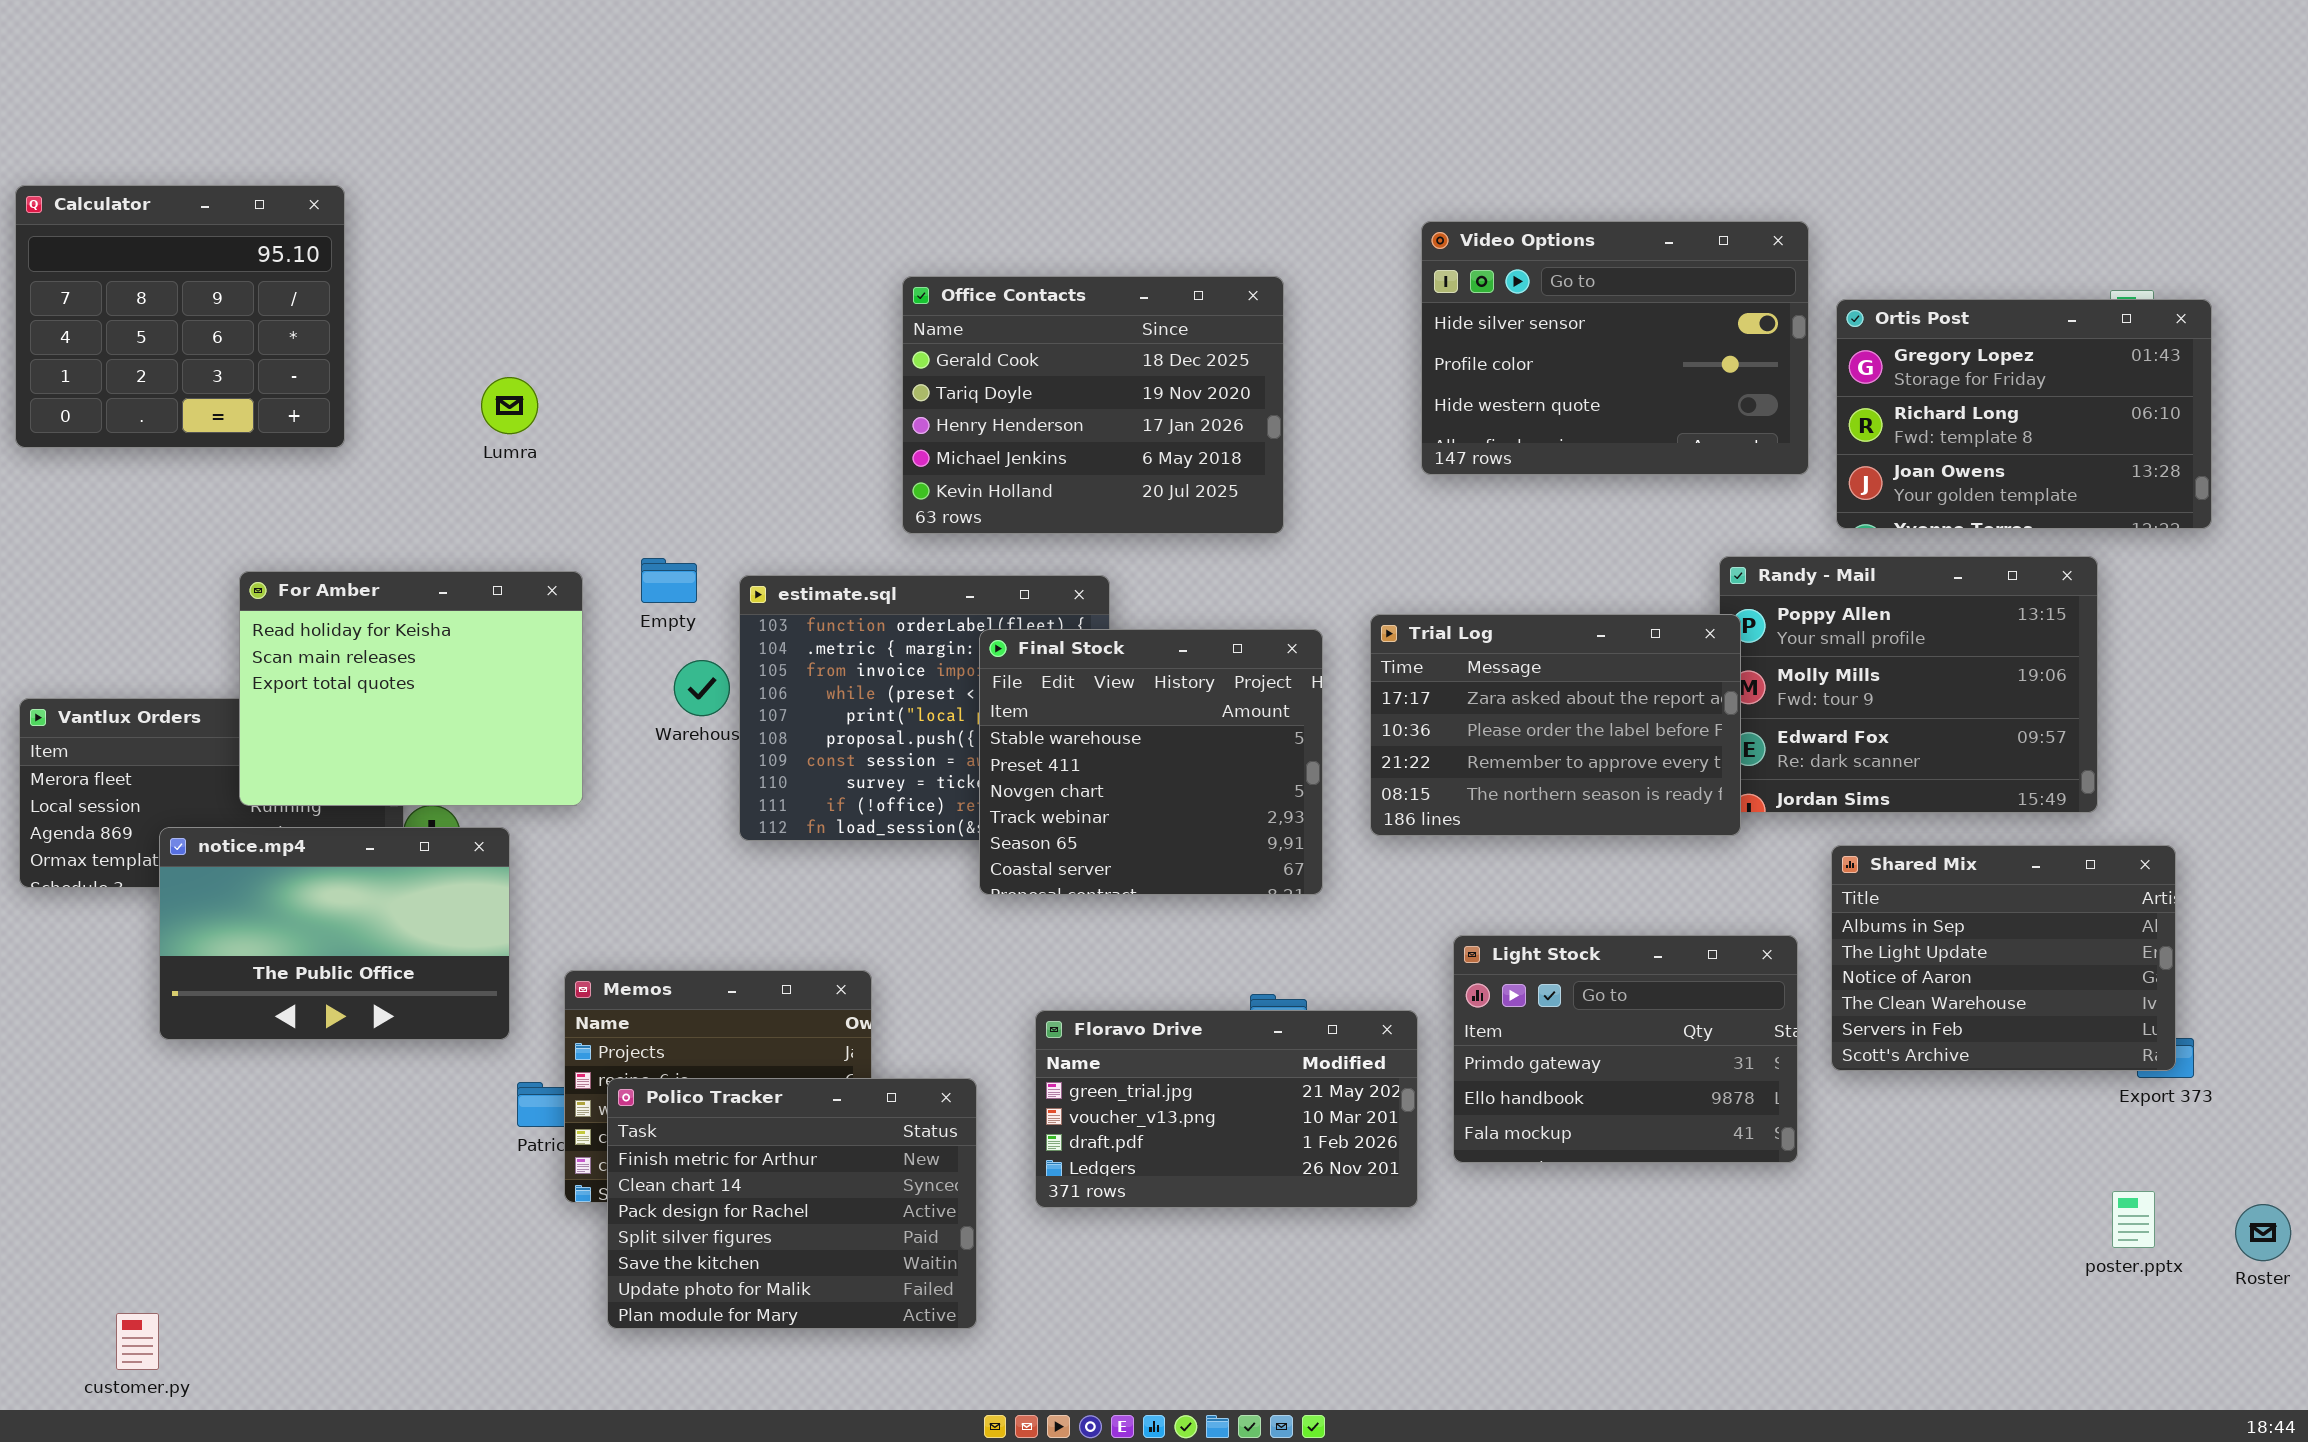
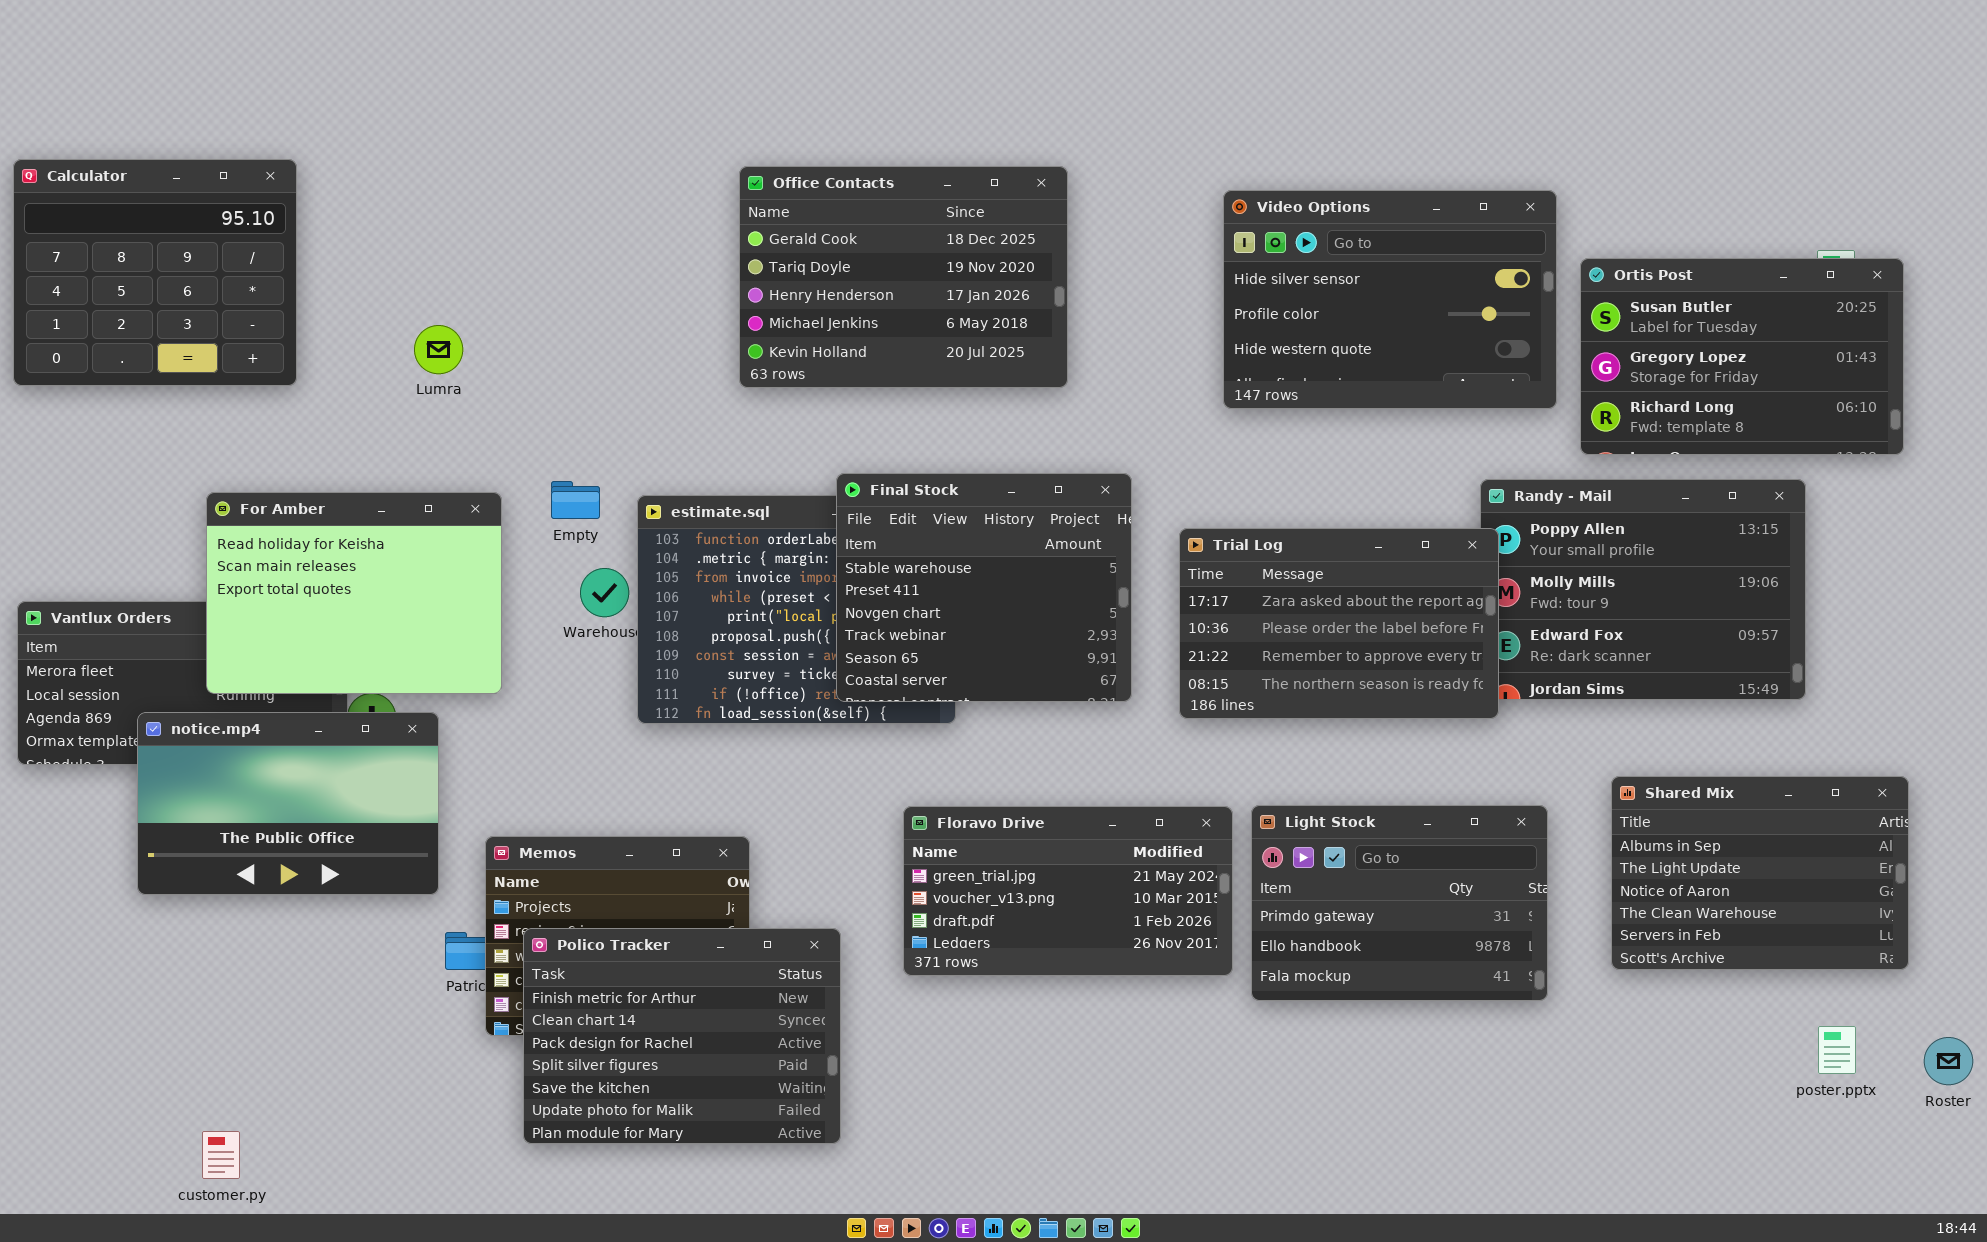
Office Contacts: [902,276,1284,534] -> [739,166,1068,388], moved
Ortis Post: [1836,299,2212,529] -> [1580,258,1904,455], scrolled up 1 row
Final Stock: [979,629,1323,895] -> [836,473,1132,702], moved
Shared Mix: [1831,845,2176,1071] -> [1611,776,1909,970], moved
Floravo Drive: [1035,1010,1418,1208] -> [903,806,1233,976], moved
customer.py: [116,1313,159,1370] -> [202,1131,240,1179], moved

